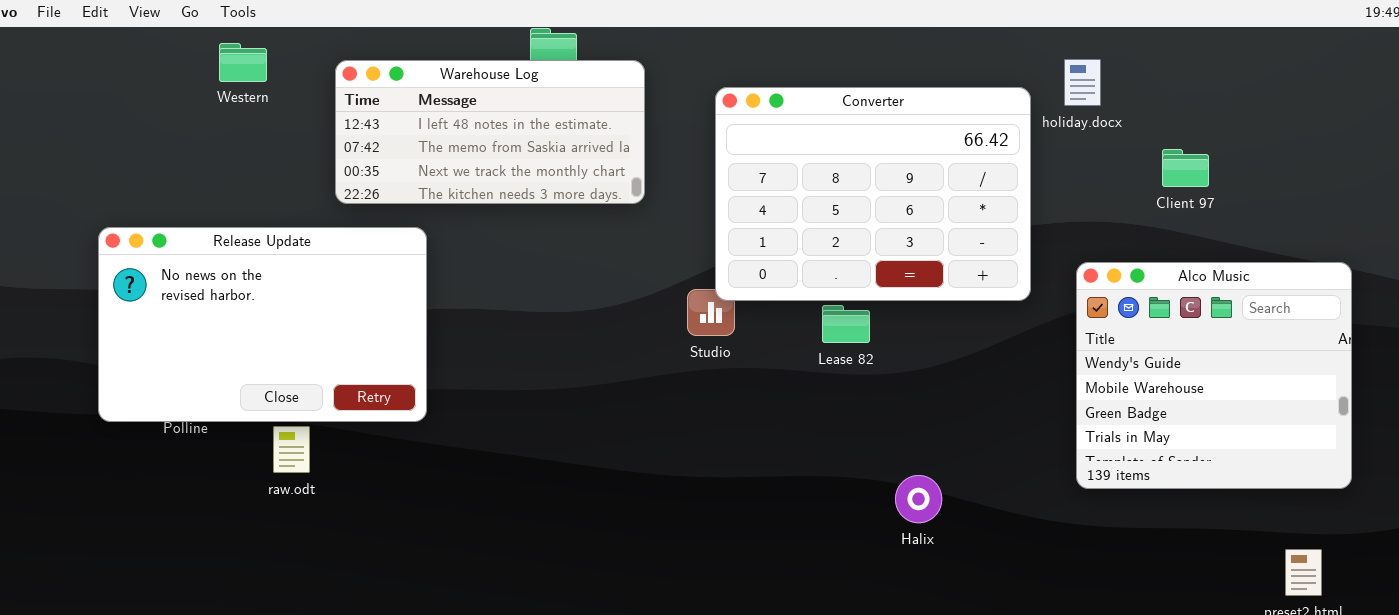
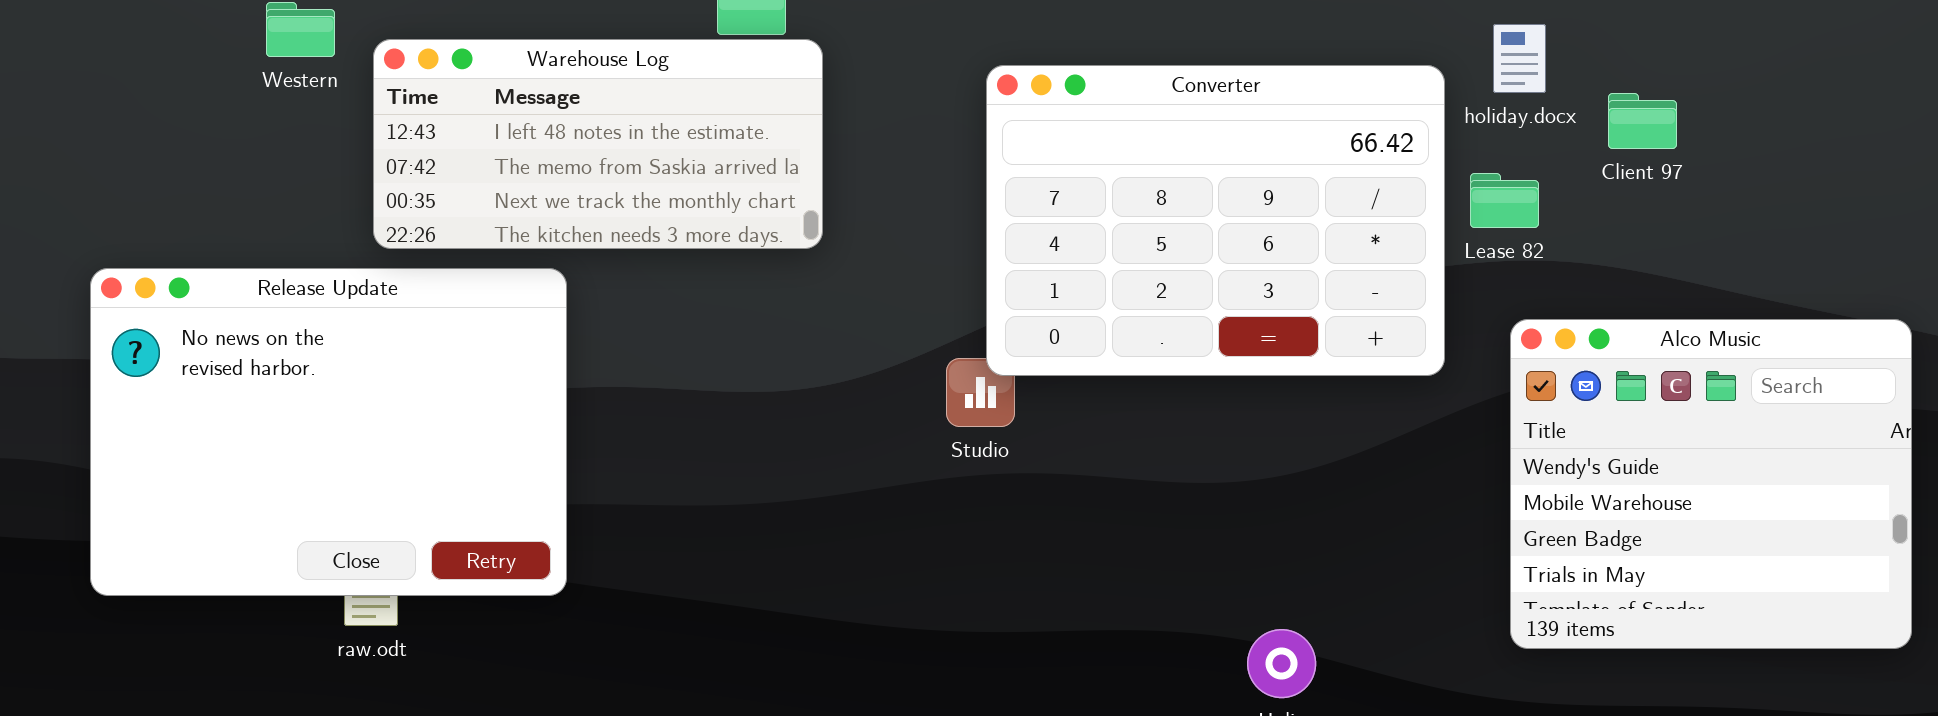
Warehouse Log: [335,60,645,204] -> [373,39,823,249], moved
Client 97: [1162,149,1209,187] -> [1608,93,1677,149], moved
Release Update: [98,227,427,422] -> [90,268,567,596], resized
Lease 82: [822,305,870,343] -> [1470,173,1539,228], moved

